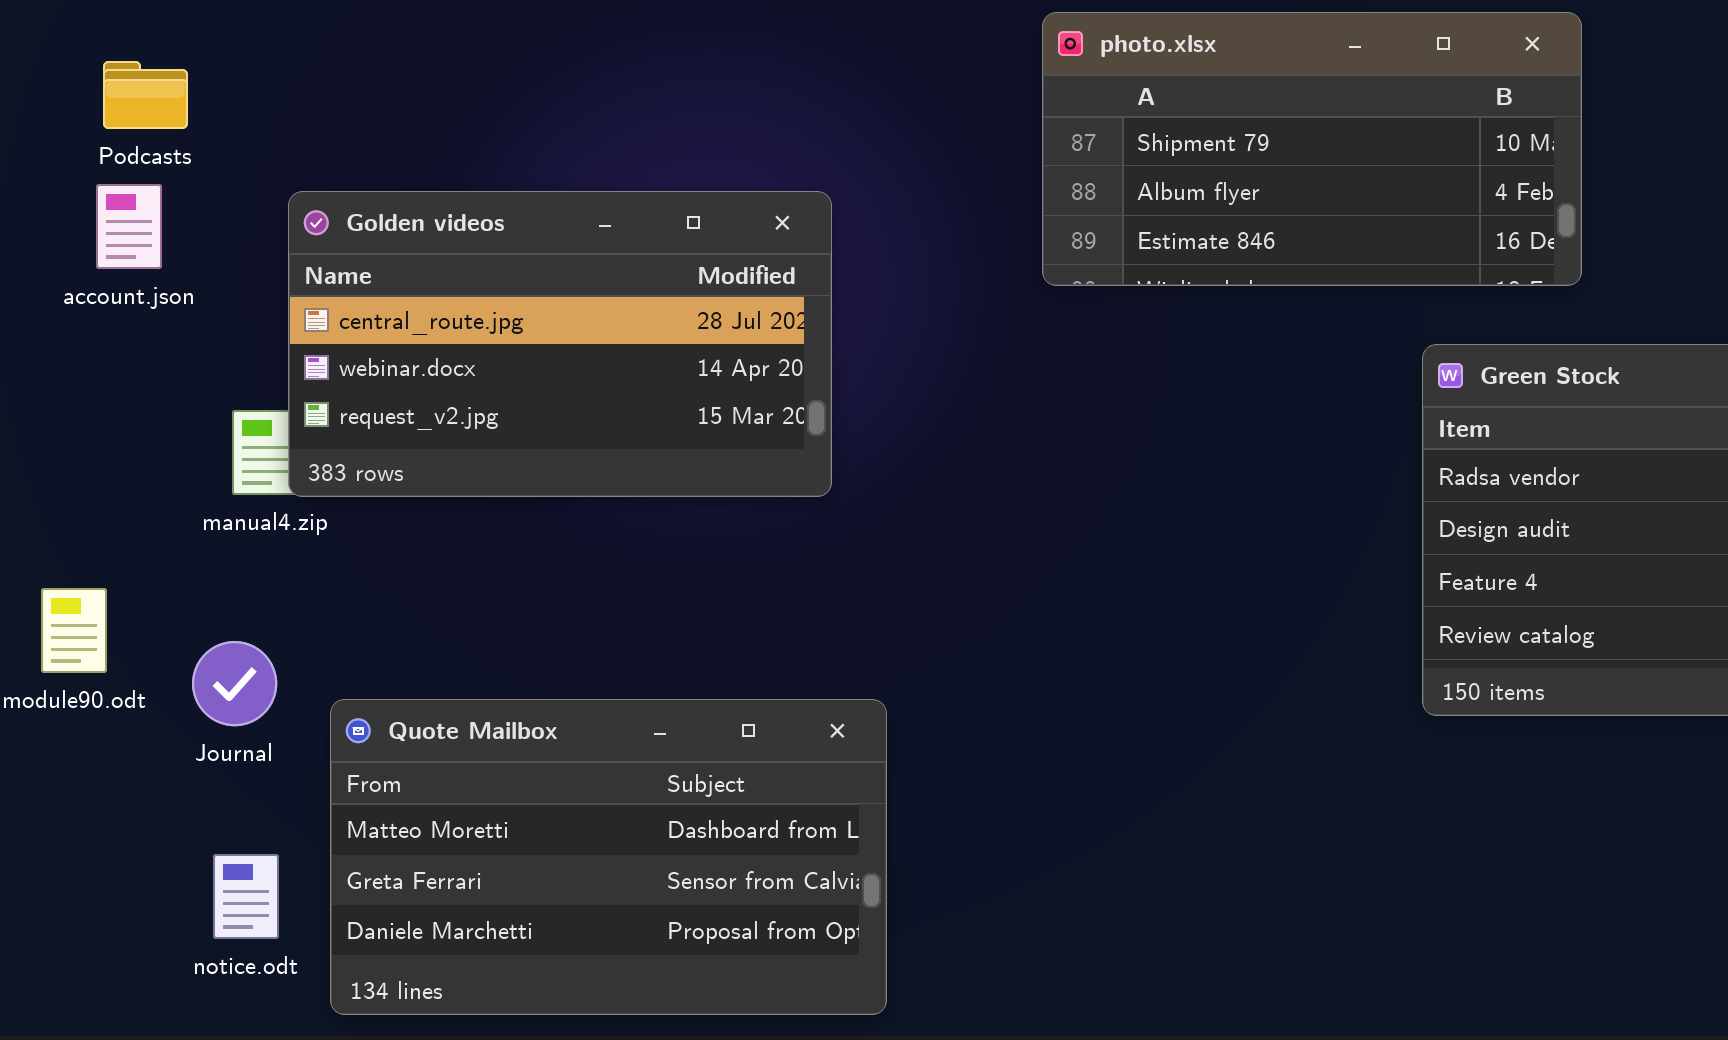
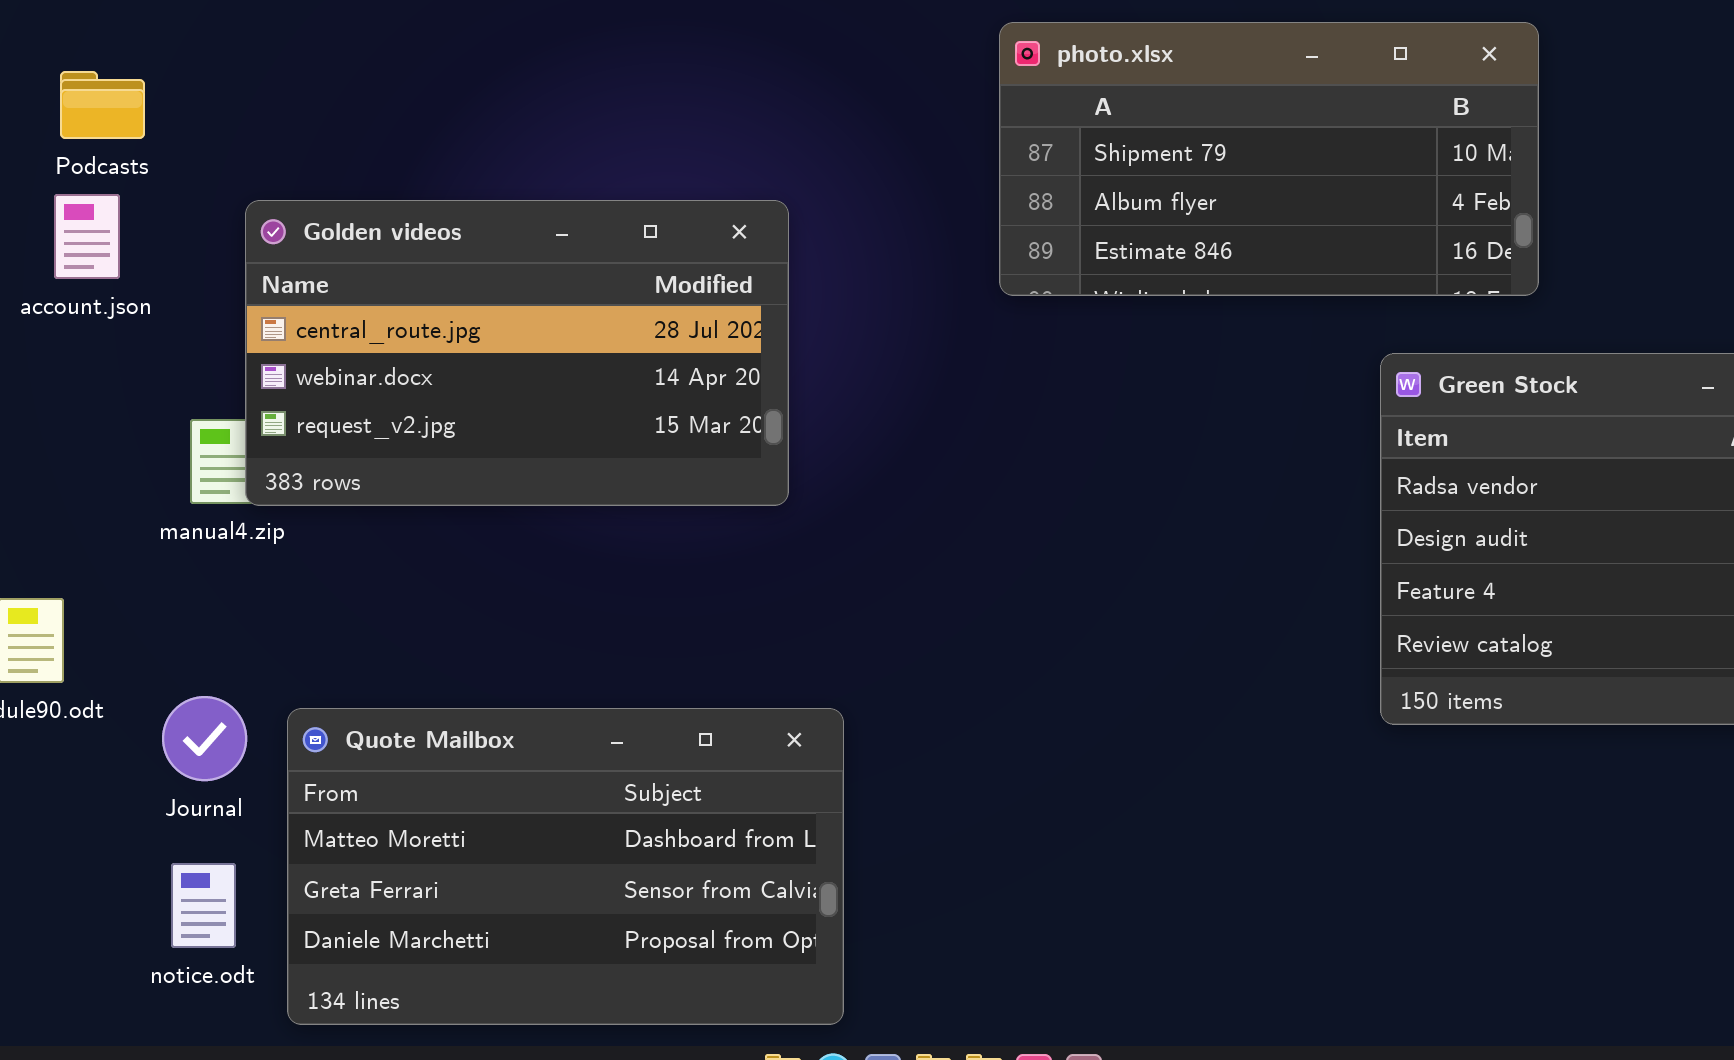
Journal: [192,641,277,726] -> [162,696,247,781], moved

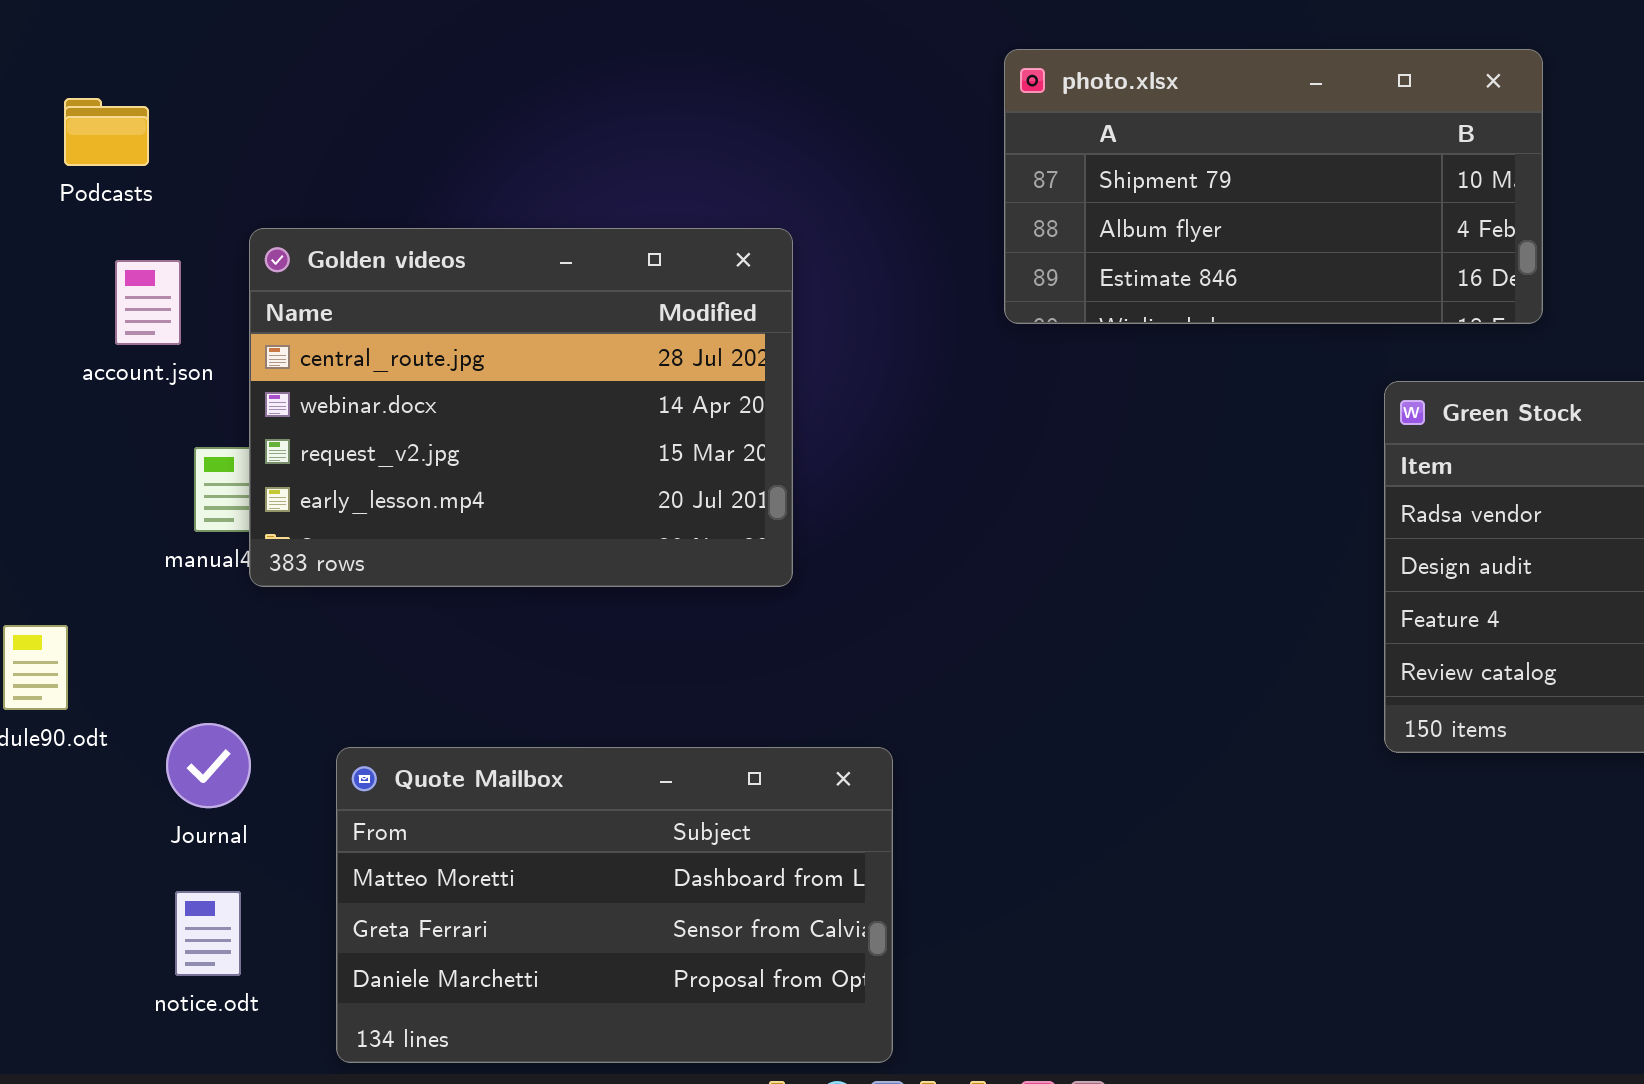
account.json: [54,194,120,279] -> [115,260,181,345], moved
Golden videos: [245,200,789,506] -> [249,228,793,587], resized
Quote Mailbox: [287,708,844,1025] -> [336,747,893,1063], moved

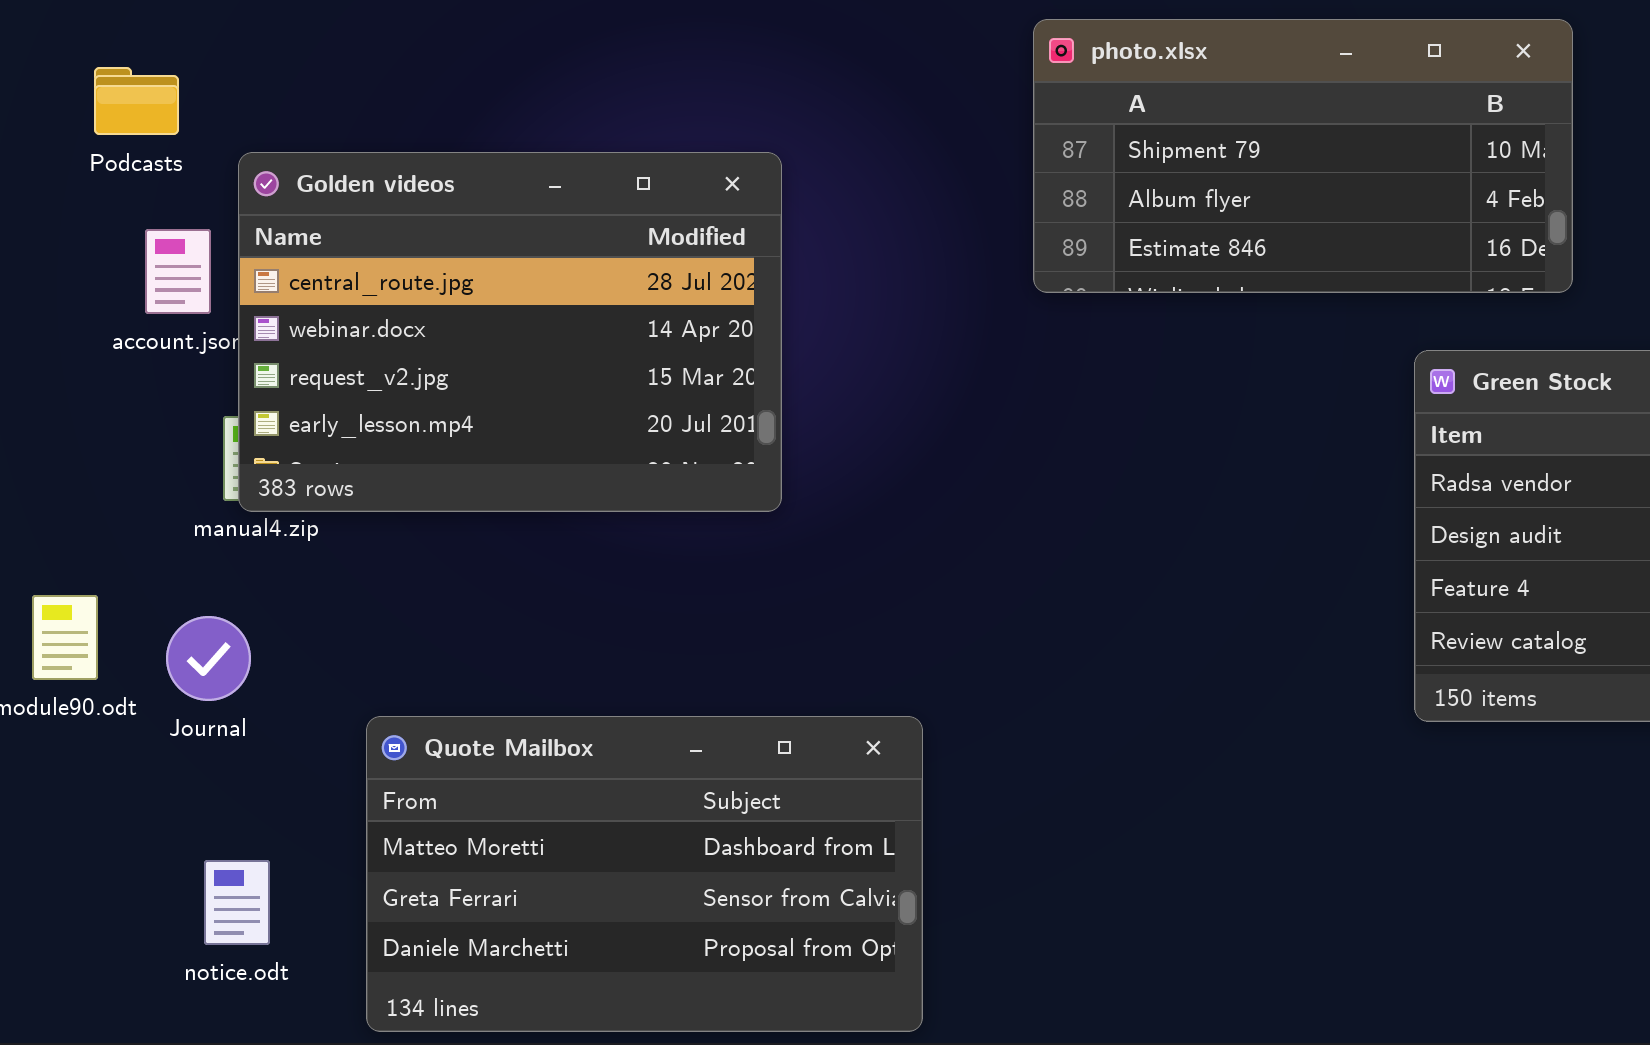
Golden videos: [249,228,793,587] -> [238,152,782,512], moved
Journal: [166,723,251,808] -> [166,616,251,701], moved

